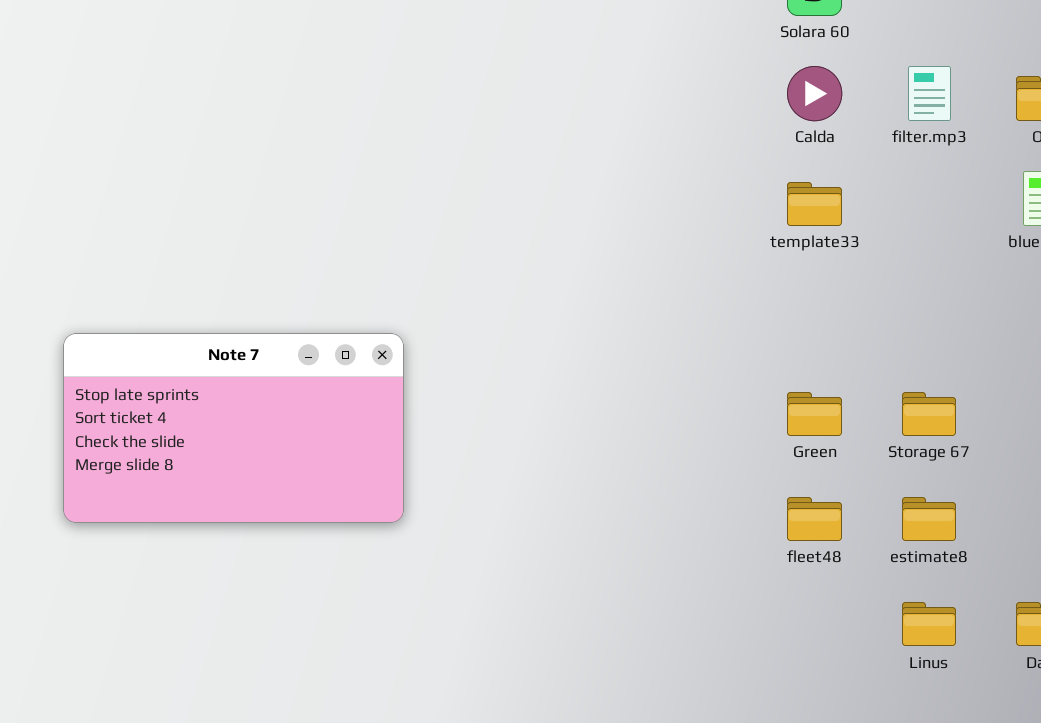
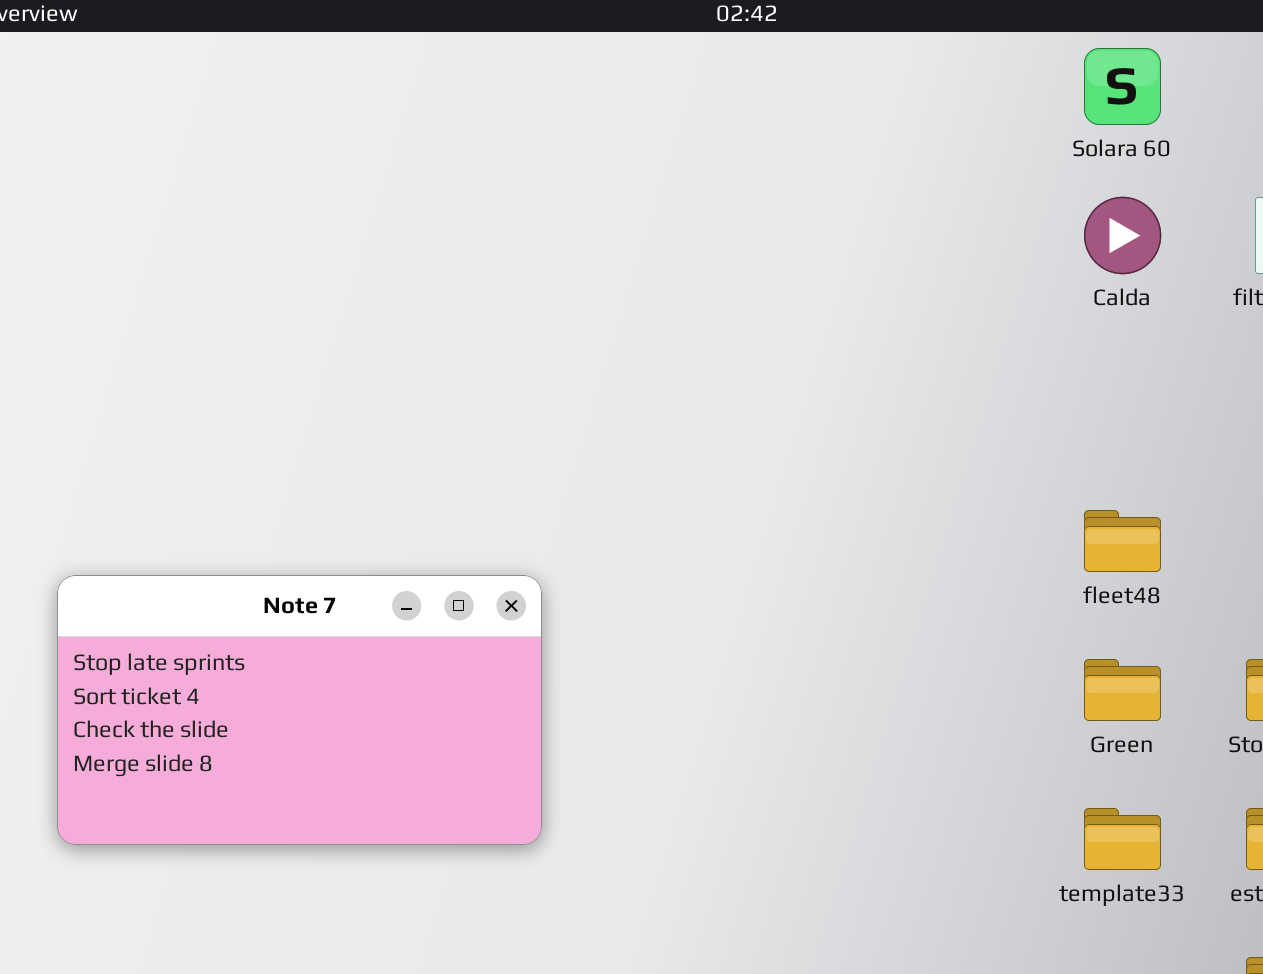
template33: [787,182,842,226] -> [1084,808,1161,870], moved
fleet48: [787,497,842,541] -> [1084,510,1161,572], moved

